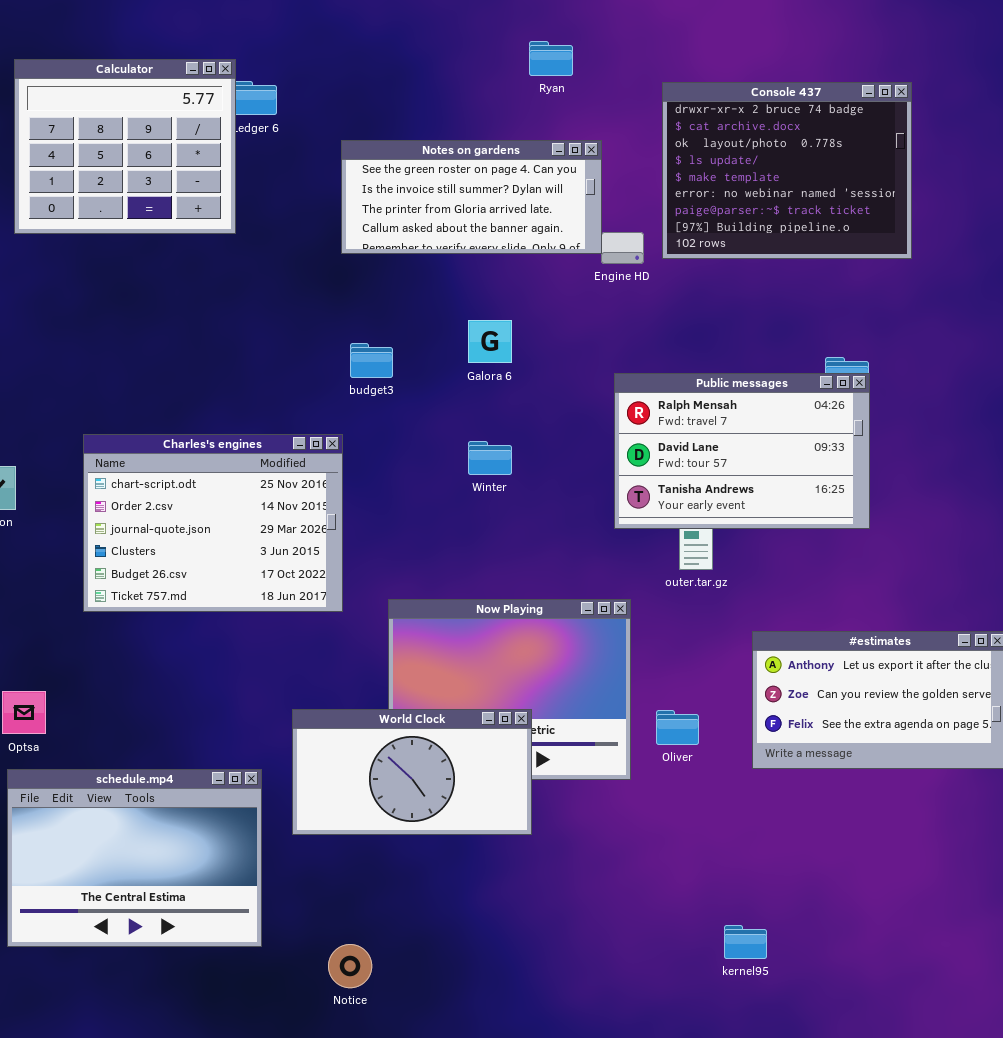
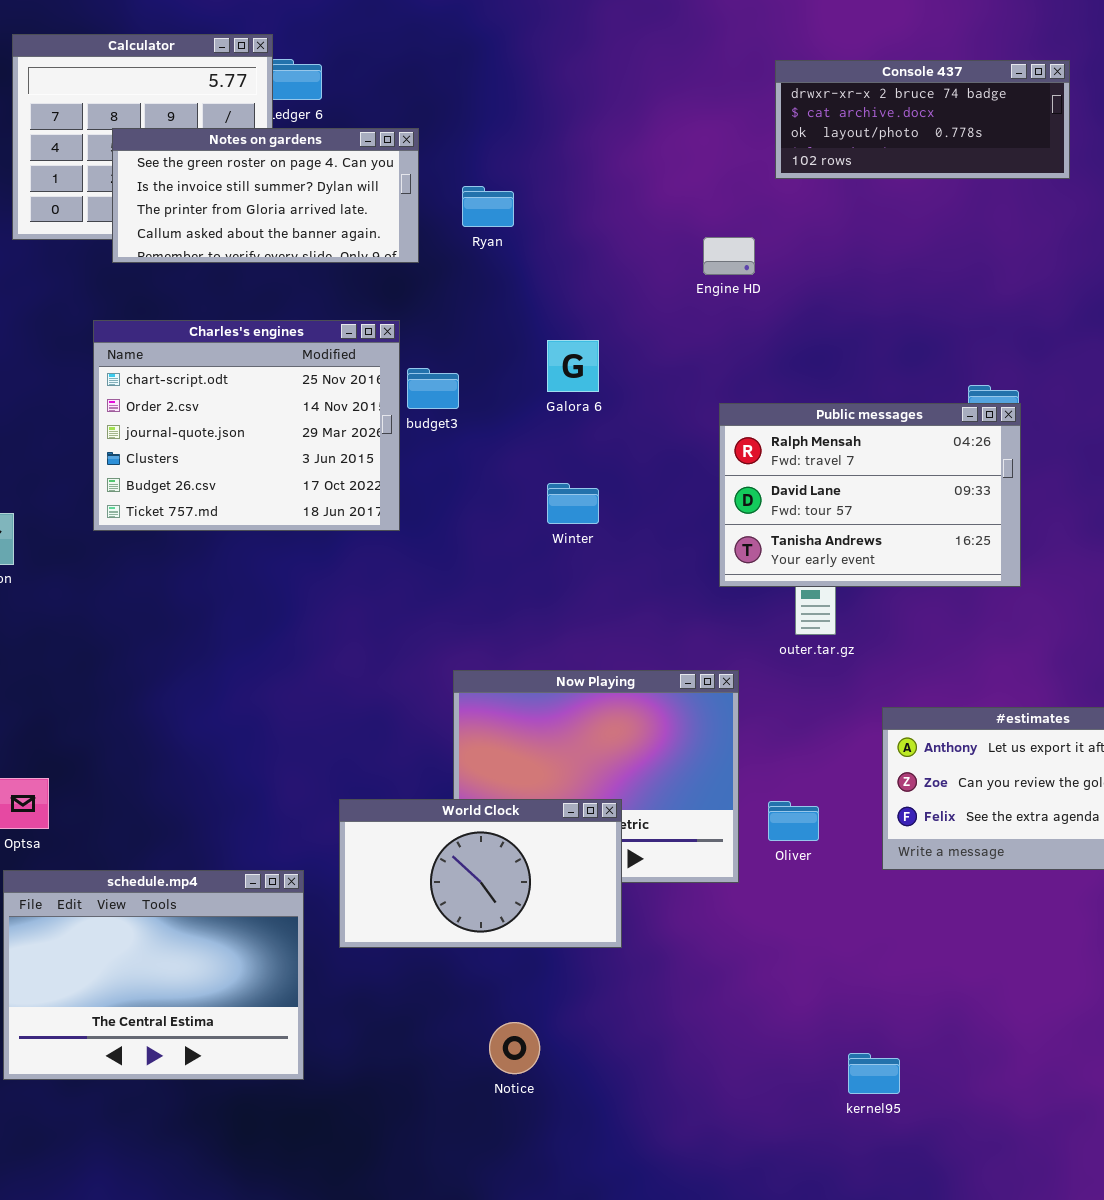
Ryan: [529,41,573,76] -> [462,186,514,227], moved
Console 437: [662,82,912,259] -> [775,60,1070,179], resized
Notes on gardens: [341,140,602,254] -> [112,128,419,263], moved
Charles's engines: [83,434,343,612] -> [93,320,400,531], moved
Notice: [328,944,372,988] -> [489,1022,540,1074], moved

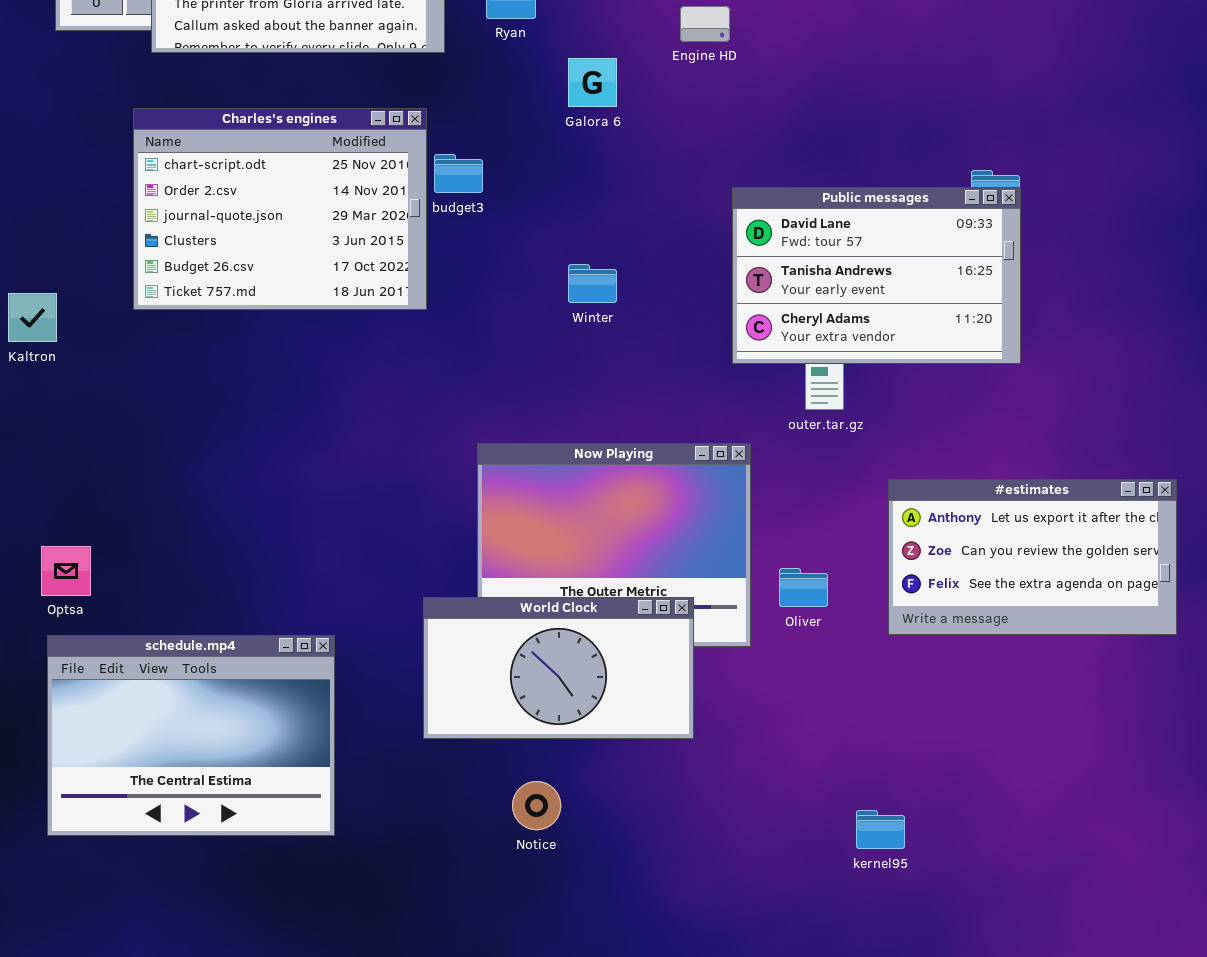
Engine HD: [703,237,755,275] -> [680,6,730,42], moved
Galora 6: [547,340,599,392] -> [568,58,617,107], moved
Public messages: [719,403,1021,587] -> [732,187,1021,364], scrolled down 1 row
World Clock: [339,799,622,948] -> [423,597,694,739], moved

